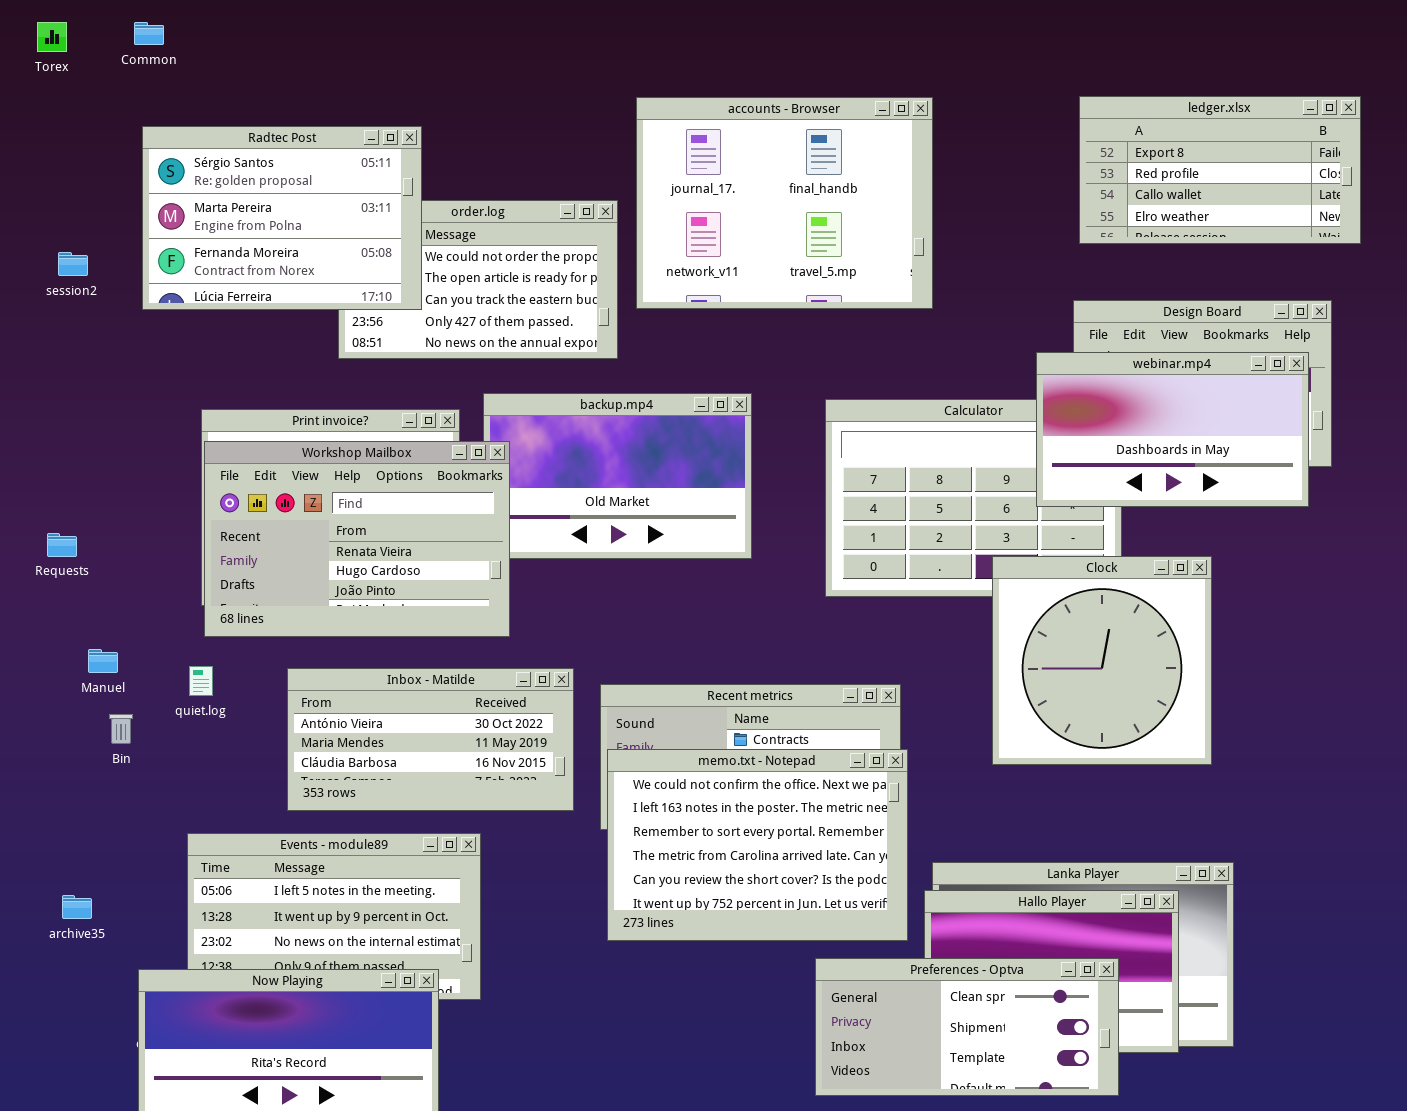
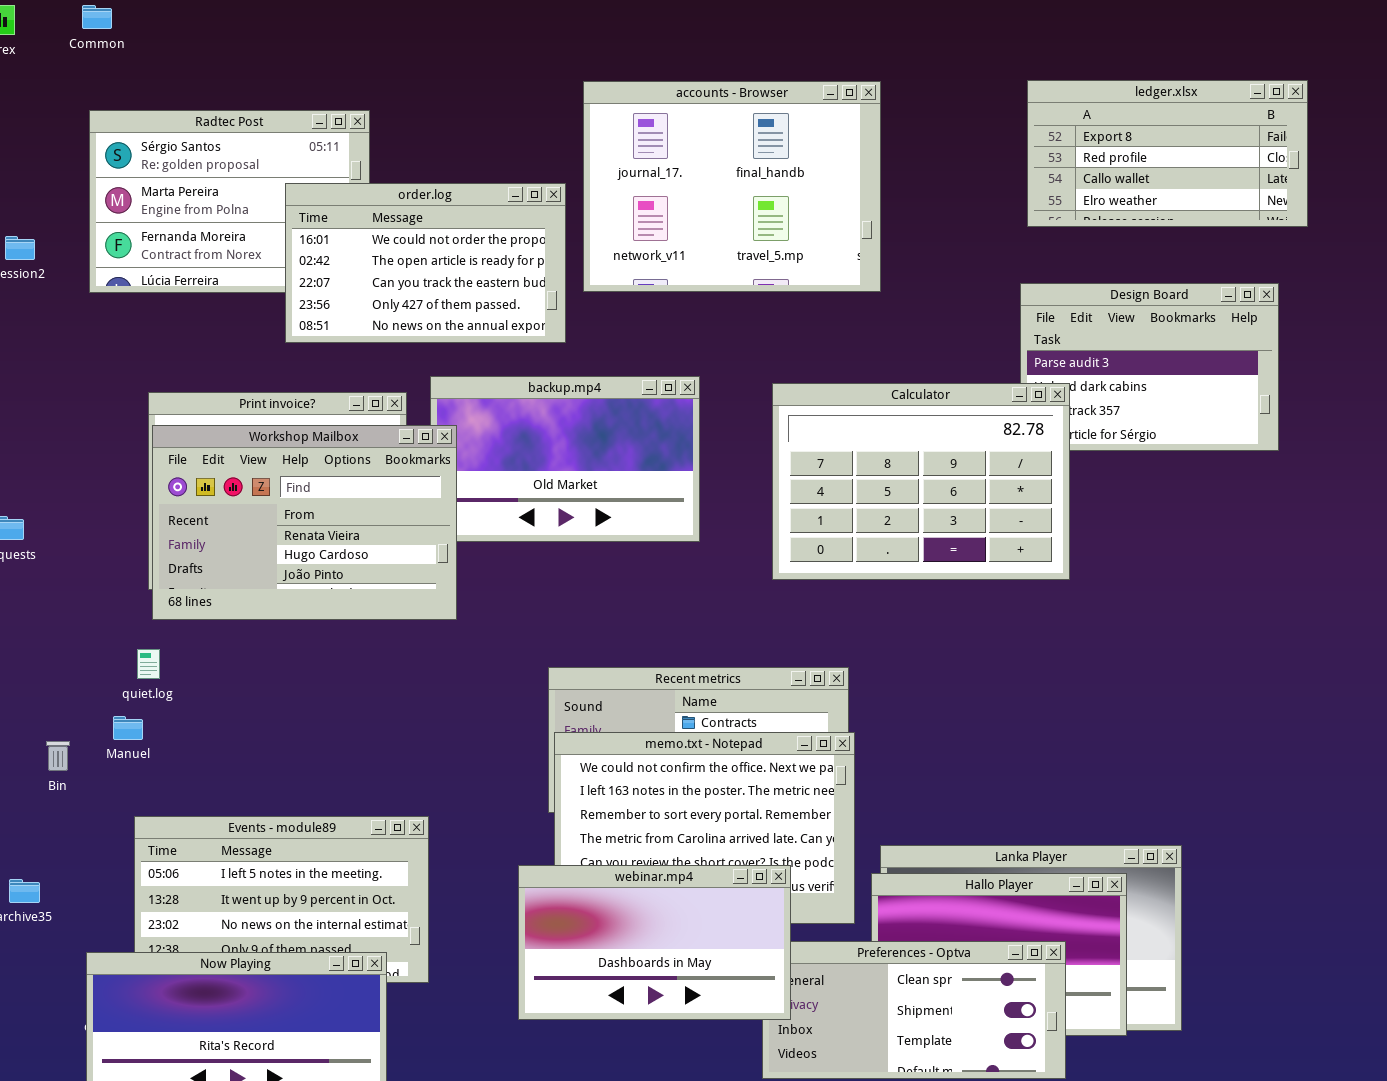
order.log: [338,200,618,359] -> [285,183,566,343], raised
webinar.mp4: [1036,352,1309,507] -> [518,865,791,1020], moved
Clock: [992,556,1212,765] -> none, closed
Manuel: [88,649,118,673] -> [113,716,143,740], moved
Inbox - Matilde: [287,668,574,811] -> none, closed
Bin: [109,714,133,744] -> [46,741,70,771], moved

